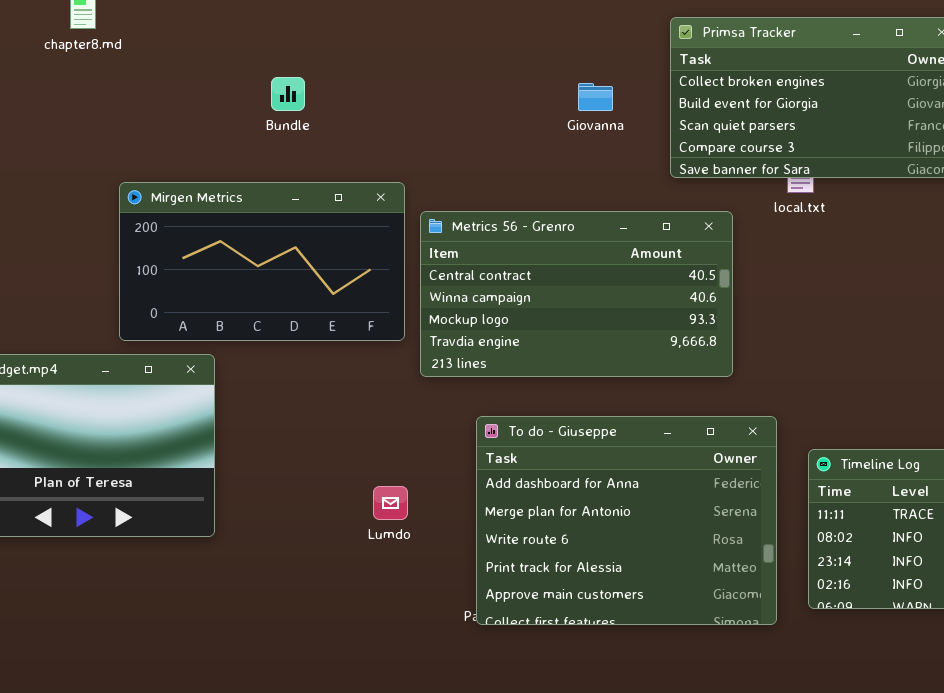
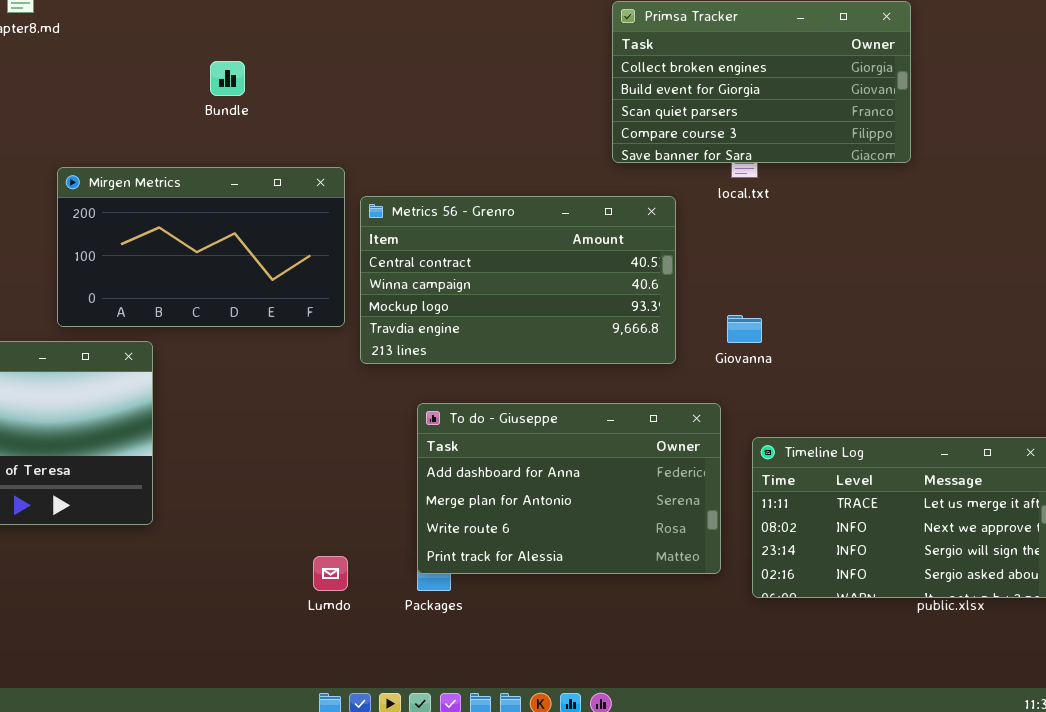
Giovanna: [578,83,613,111] -> [727,315,762,343], moved
To do - Giuseppe: [476,416,777,625] -> [417,403,721,574], resized
Lumdo: [373,486,408,520] -> [313,556,348,591], moved

